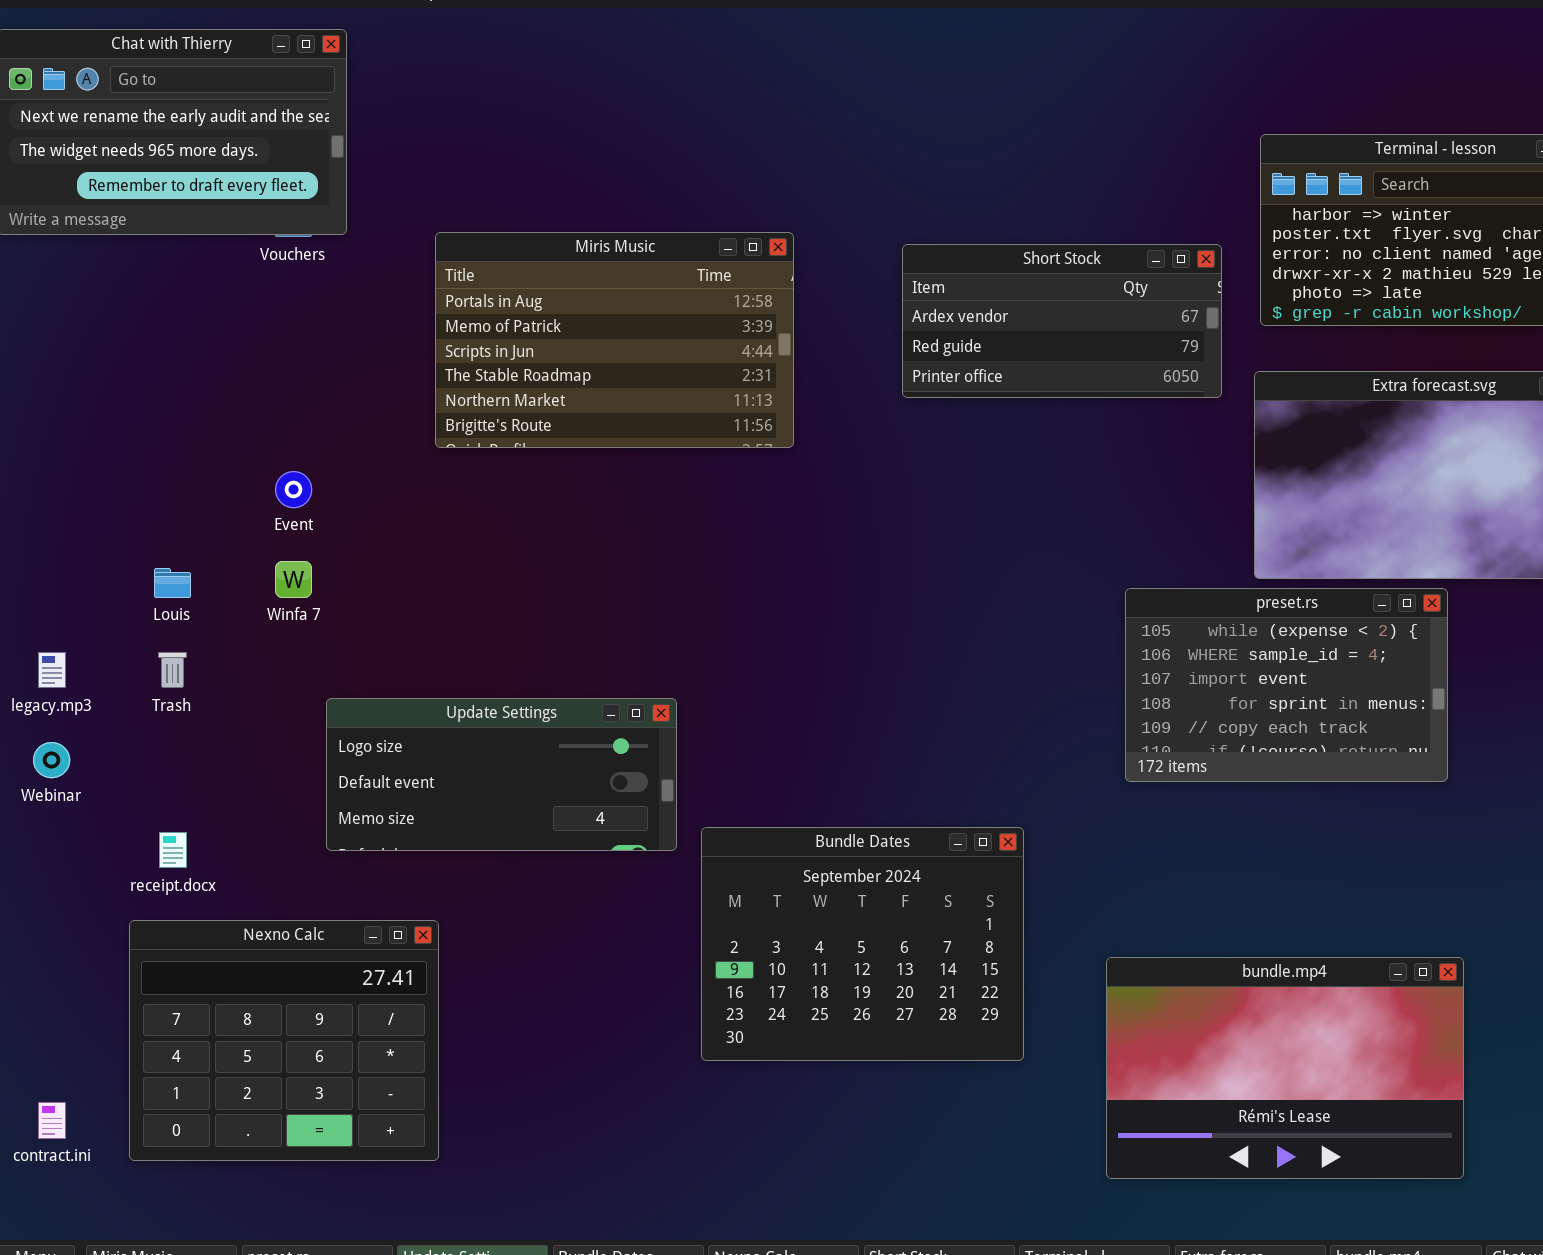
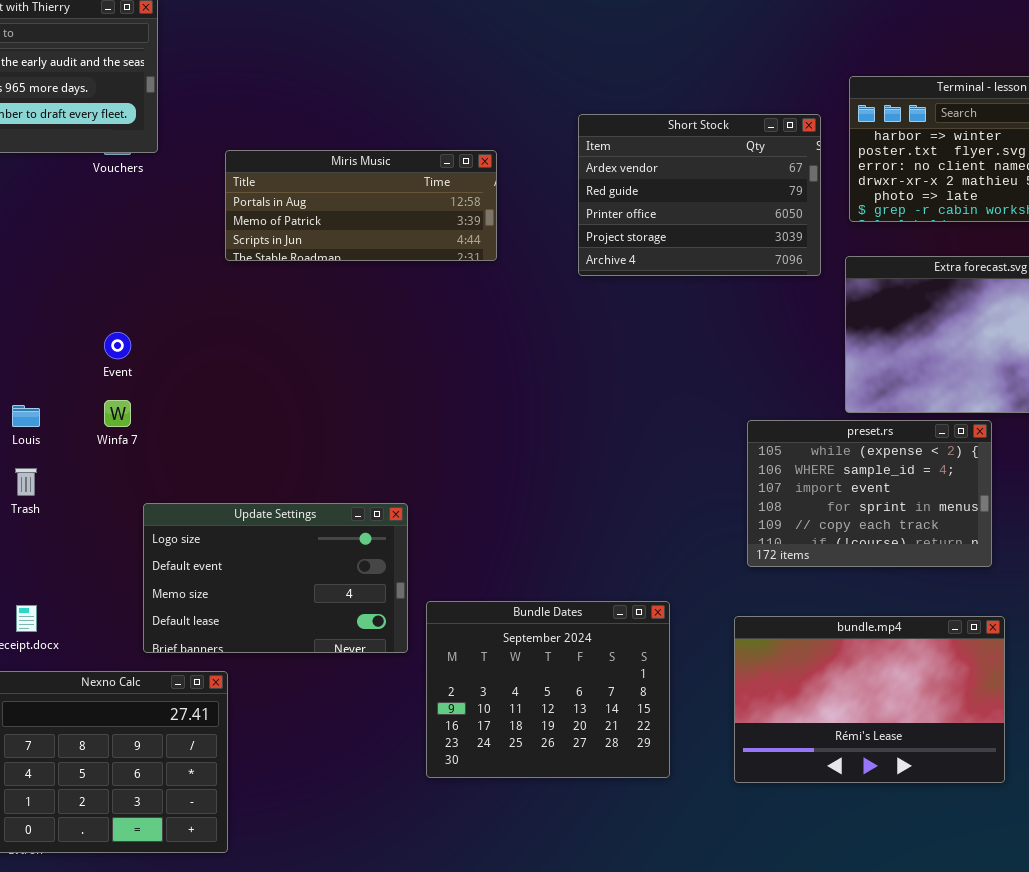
Miris Music: [435,232,794,448] -> [225,150,497,261], resized
Short Stock: [902,244,1222,398] -> [578,114,821,276], resized
Update Settings: [326,698,677,851] -> [143,503,408,653], resized
bundle.mp4: [1106,957,1464,1179] -> [734,616,1005,783], moved

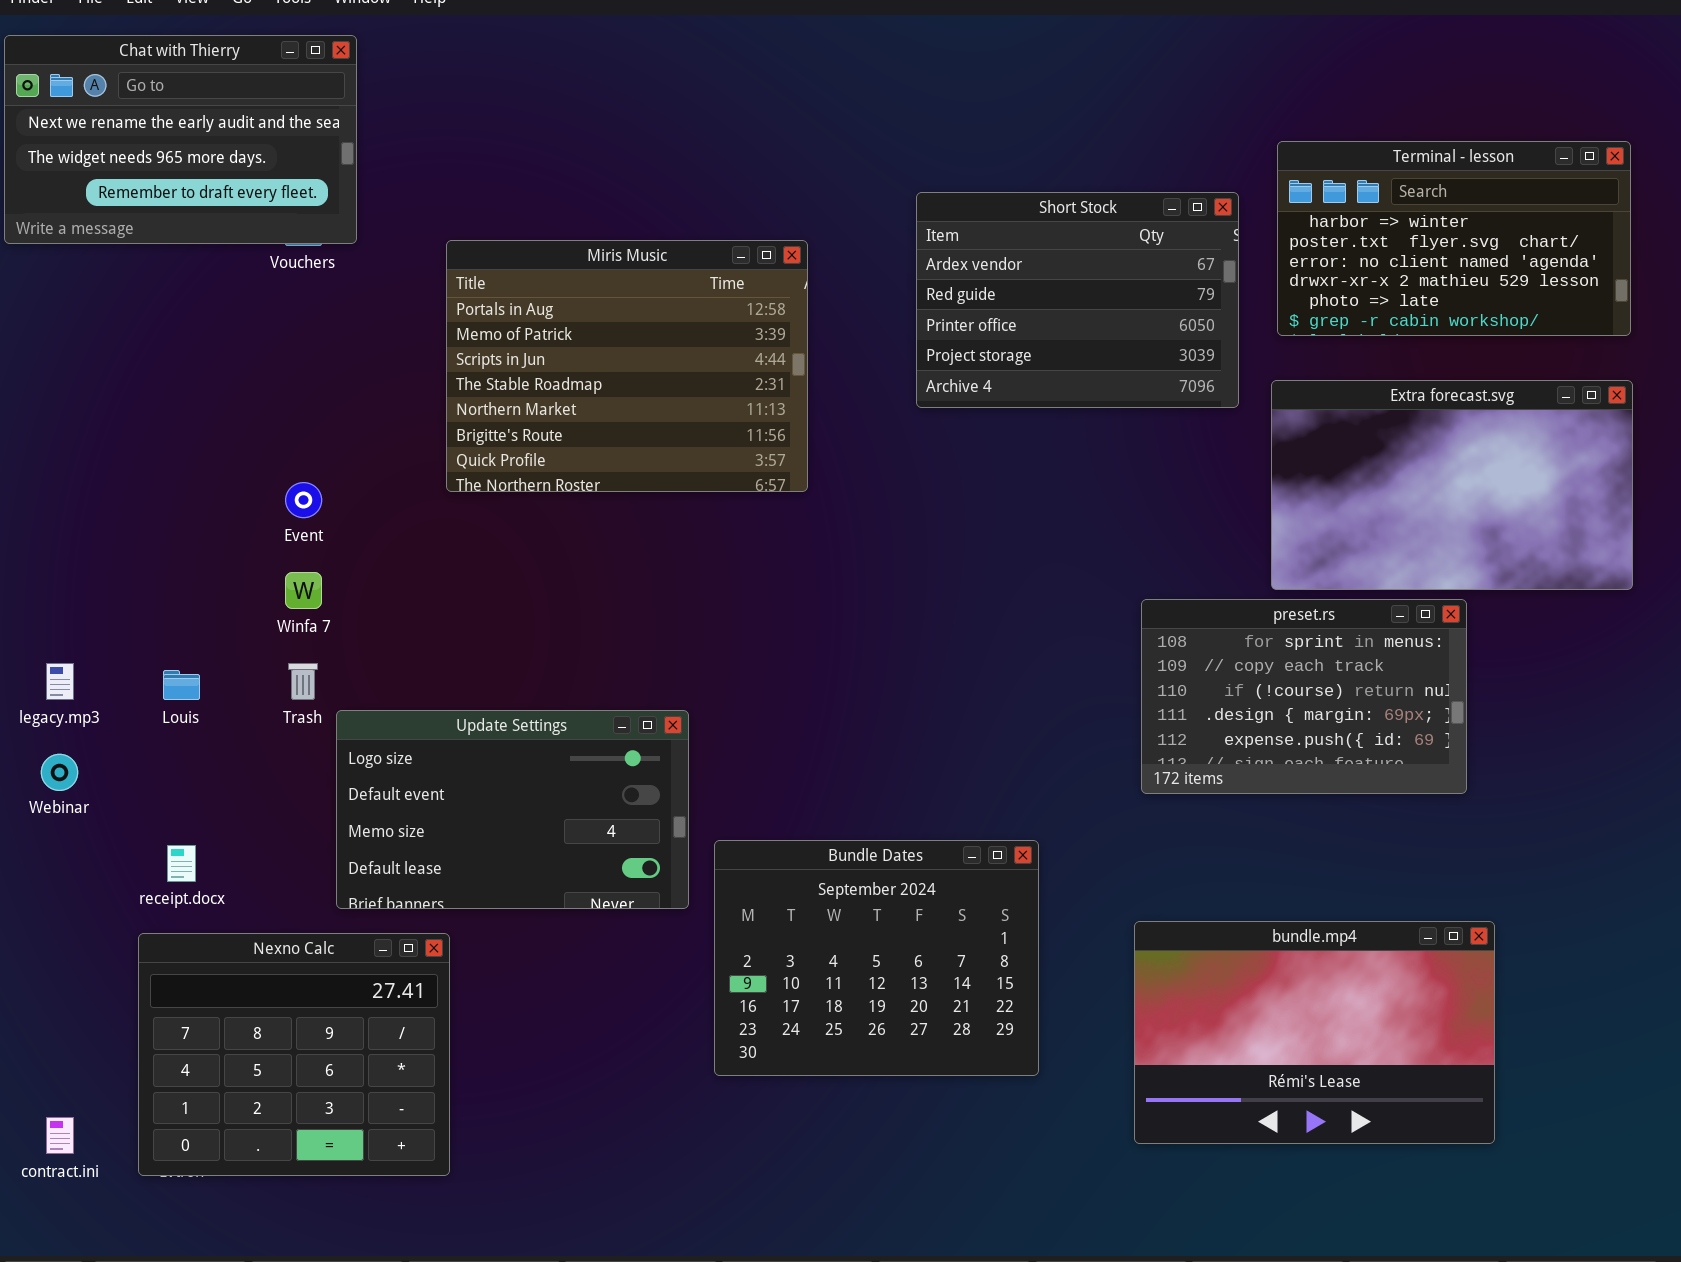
Miris Music: [225,150,497,261] -> [446,240,808,492], resized
Louis: [12,405,40,427] -> [163,670,200,700], moved
preset.rs: [747,420,992,567] -> [1141,599,1467,794], scrolled down 3 rows
Trash: [15,468,37,496] -> [288,663,318,700], moved
bundle.mp4: [734,616,1005,783] -> [1134,921,1495,1144], moved

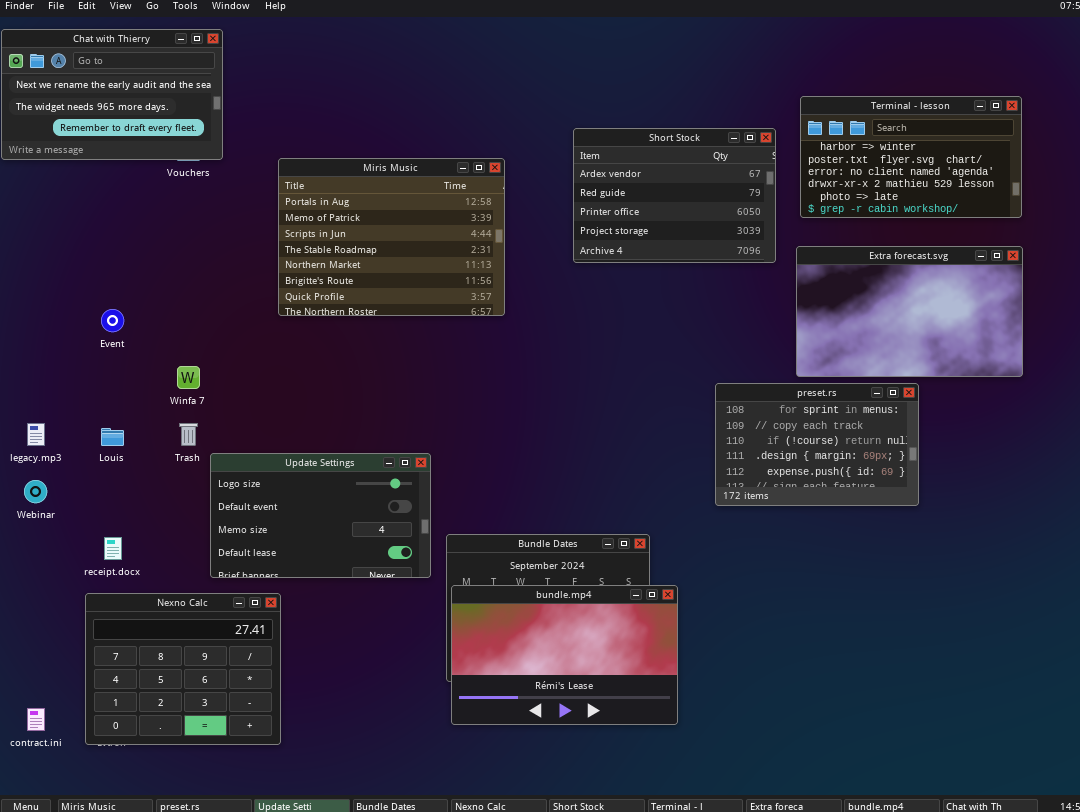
Event: [285,482,322,518] -> [101,309,124,332], moved
bundle.mp4: [1134,921,1495,1144] -> [451,585,678,725], moved

